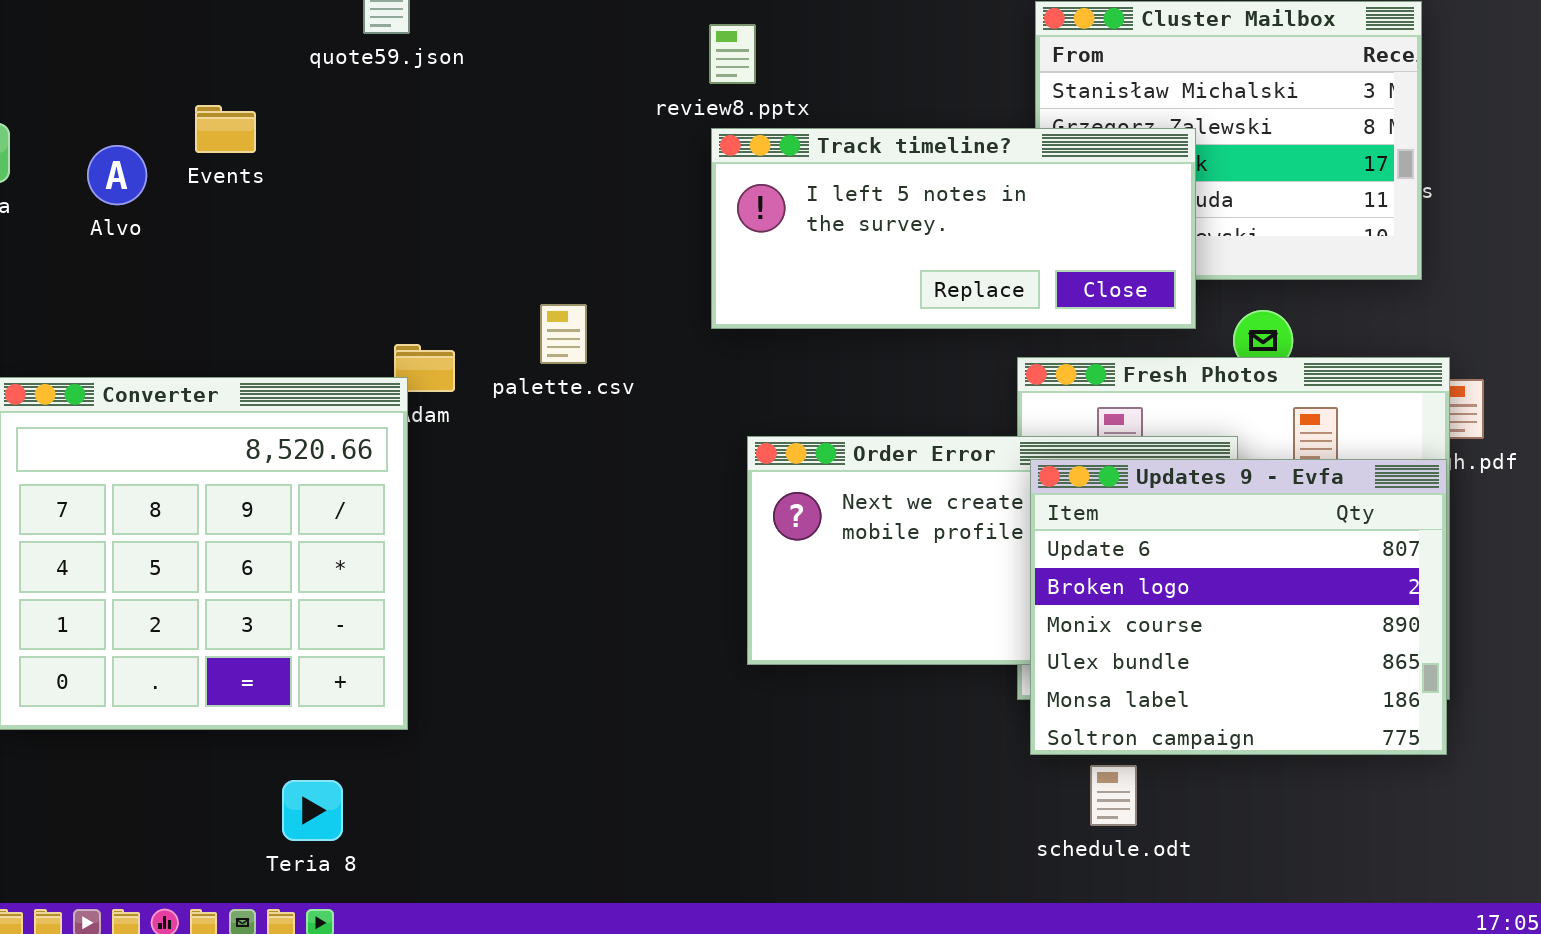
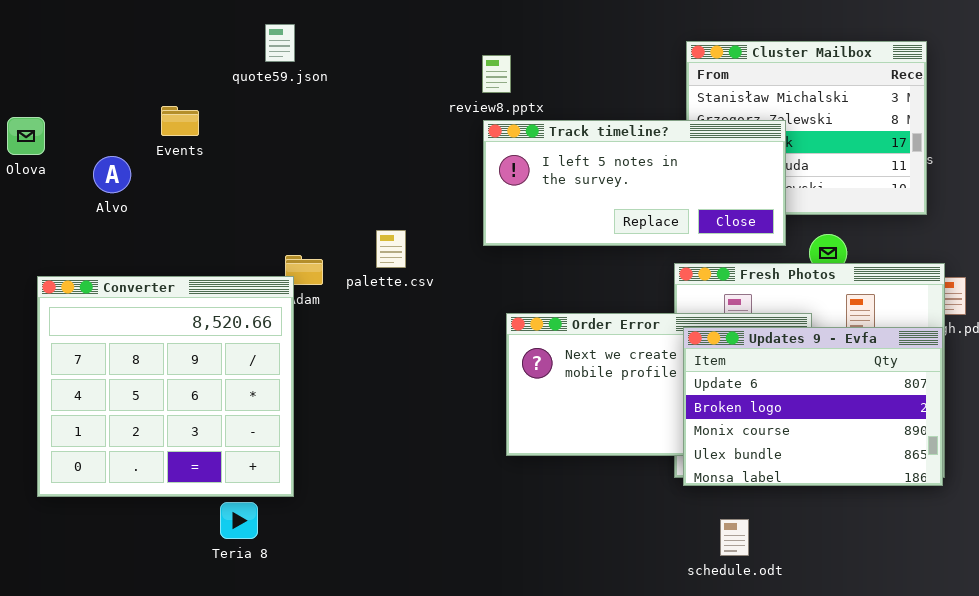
Alvo: [87,145,147,205] -> [93,156,131,193], moved
Updates 9 - Evfa: [1030,459,1447,755] -> [683,327,943,486], resized
Teria 8: [282,780,343,841] -> [220,502,258,539], moved

